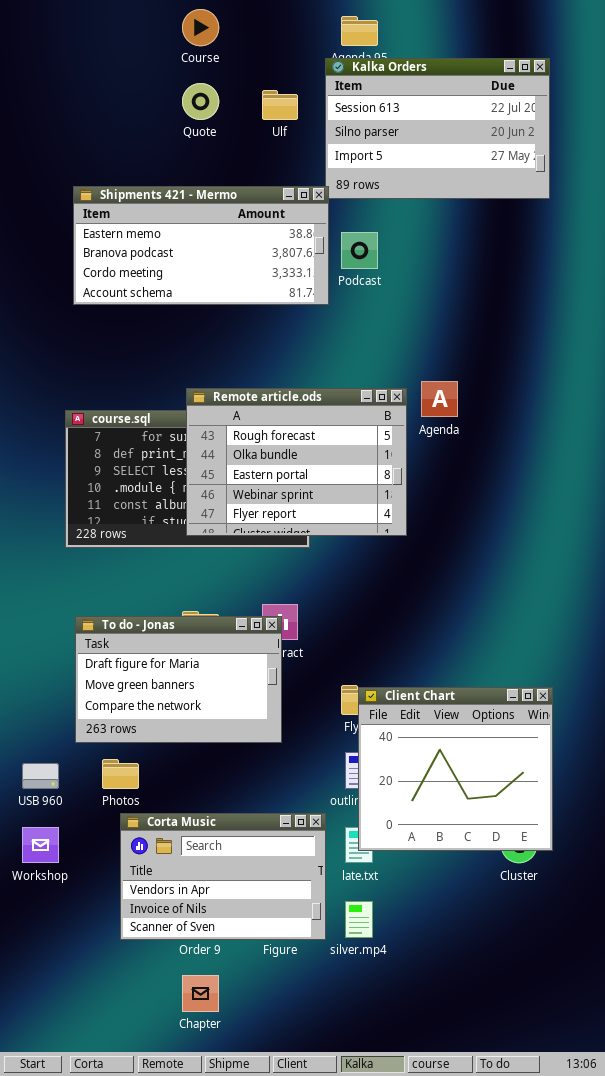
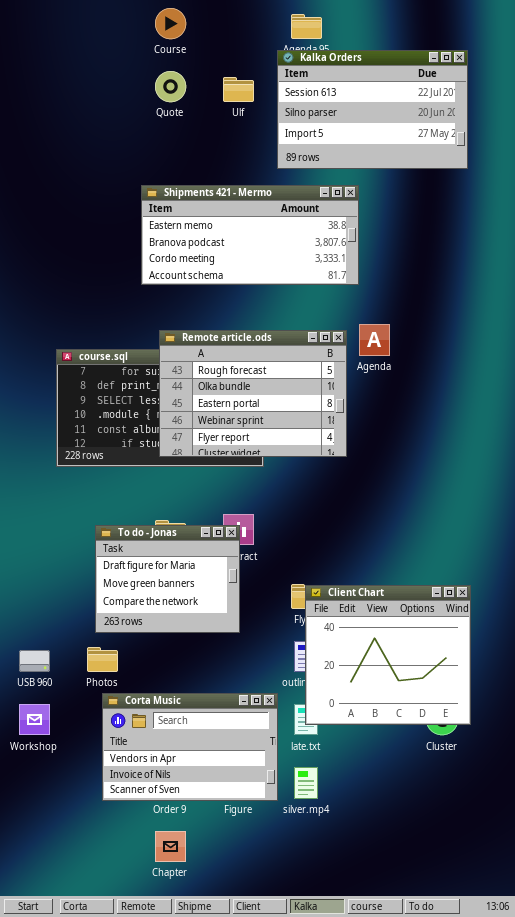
Shipments 421 - Mermo: [73,186,329,305] -> [141,185,359,285], moved
To do - Jonas: [75,616,282,743] -> [95,525,240,633], resized

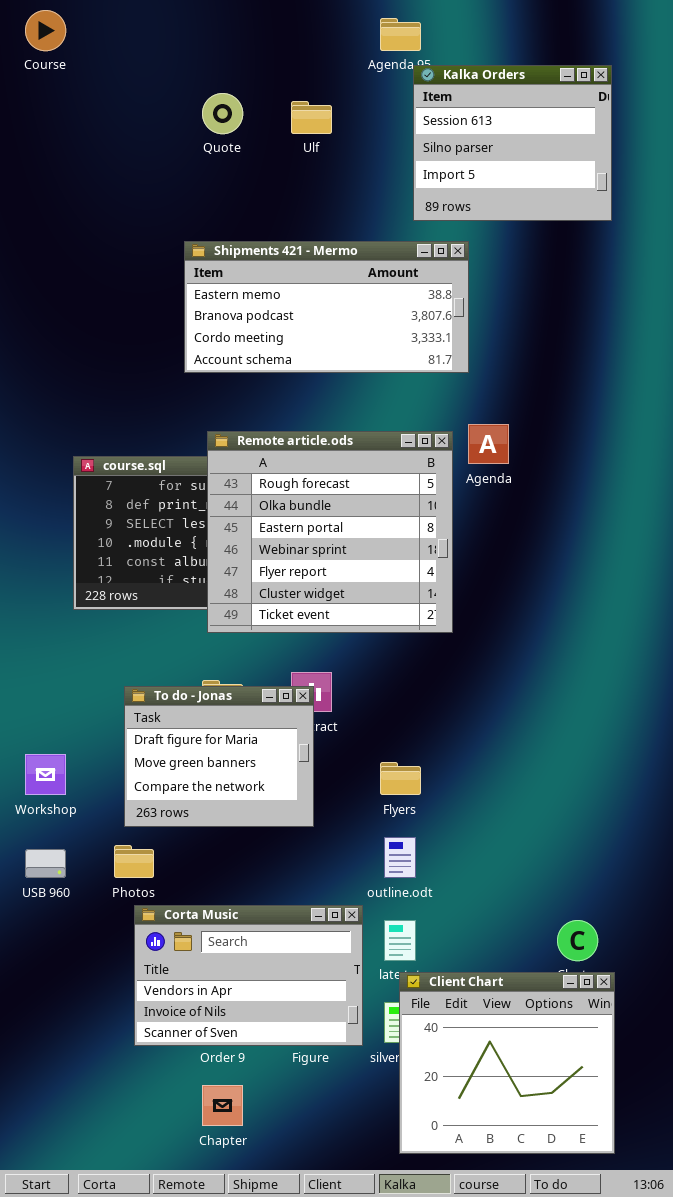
Course: [155,8,186,39] -> [25,10,66,51], moved
Kalka Orders: [277,50,468,169] -> [413,65,612,221], resized
Remote article.ods: [159,330,347,457] -> [207,431,453,633], resized
Client Chart: [305,585,471,725] -> [399,972,615,1154], moved
Workshop: [19,704,50,735] -> [25,754,66,795], moved

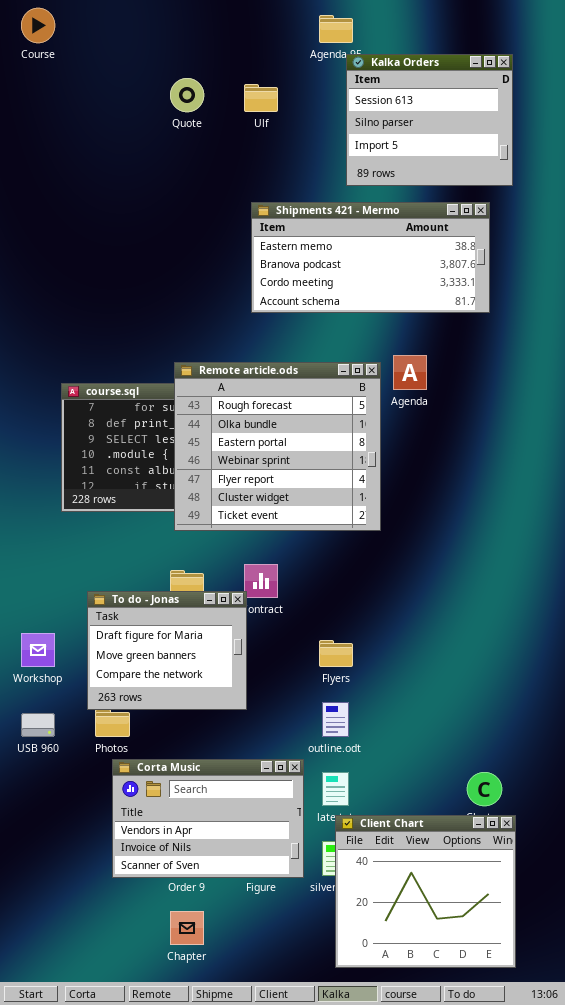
Shipments 421 - Mermo: [184,241,469,373] -> [251,202,490,313], moved
To do - Jonas: [124,686,314,827] -> [87,591,247,710], moved

